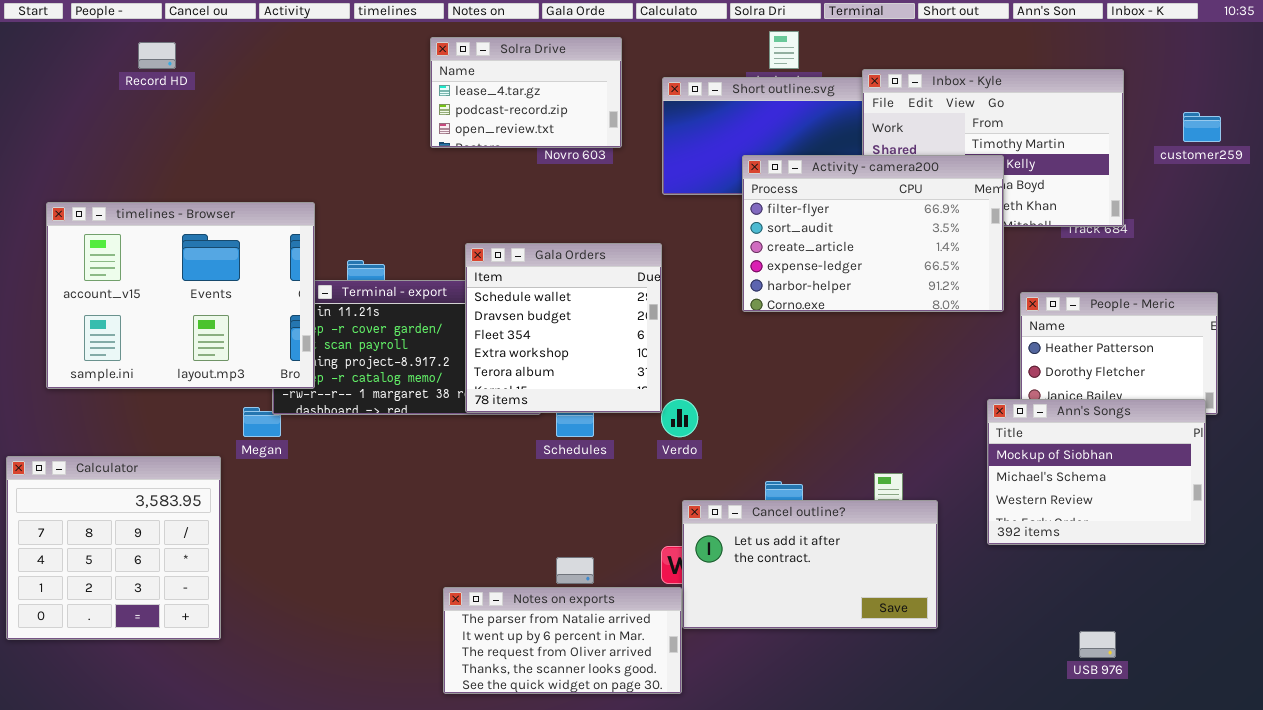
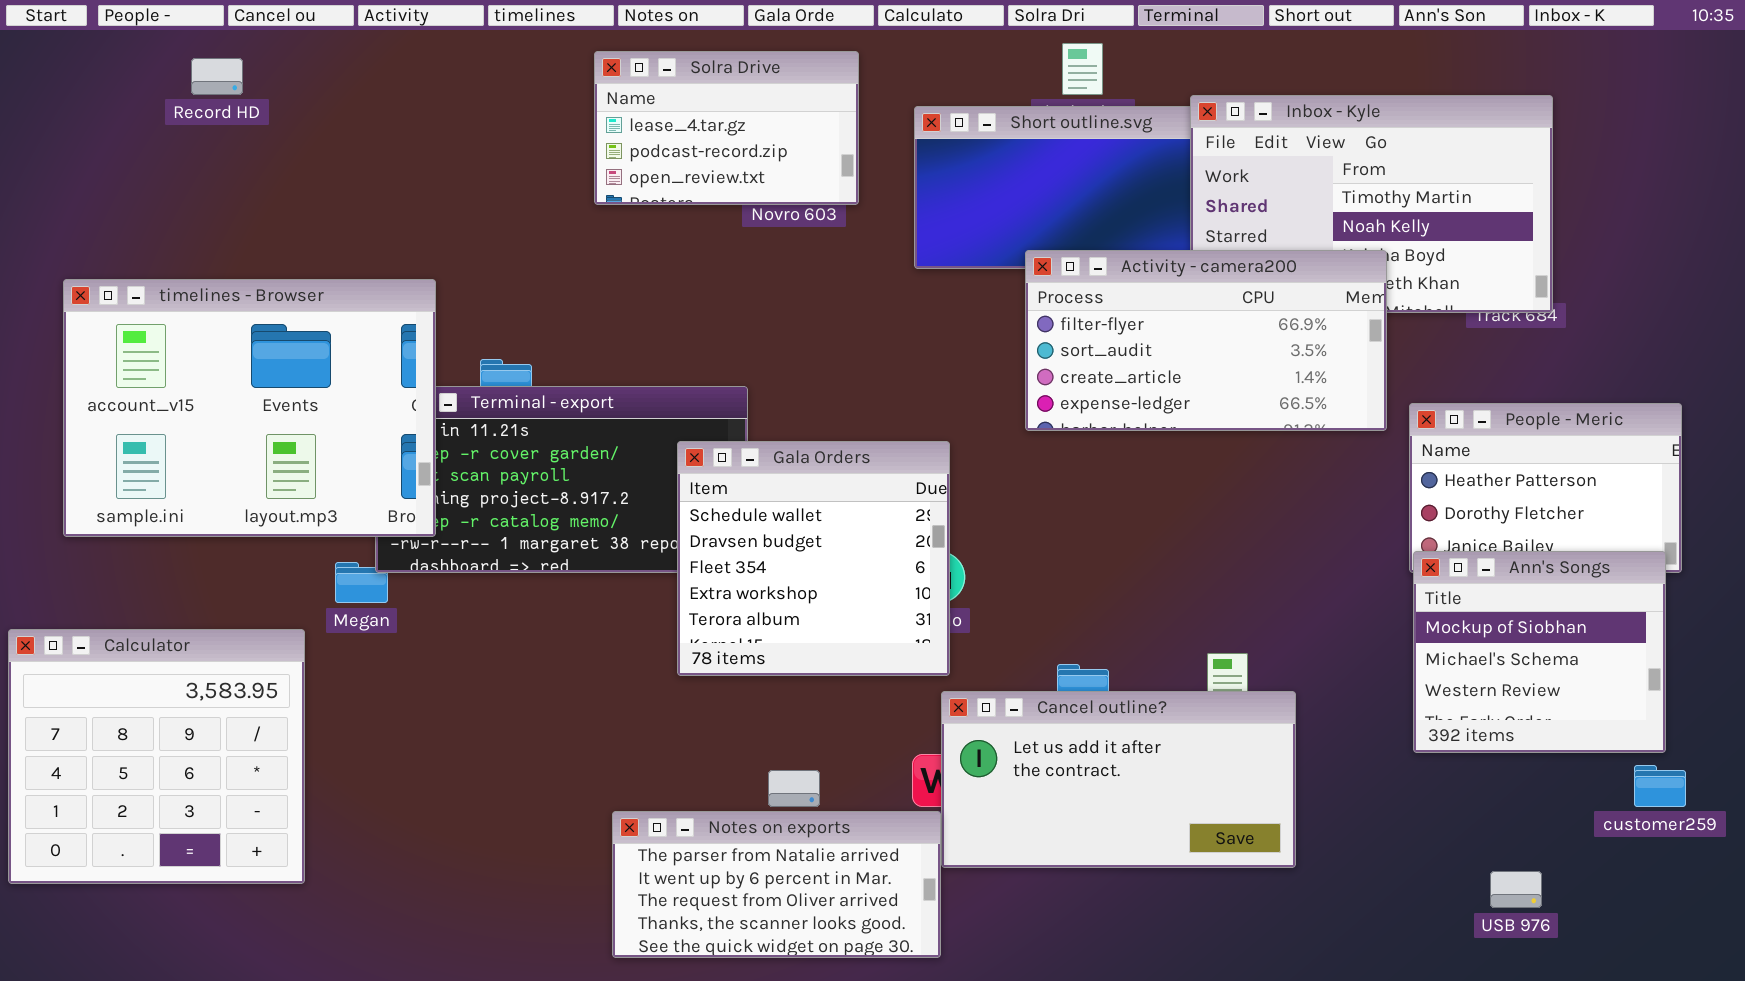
customer259: [1183,112,1221,142] -> [1634,765,1686,807], moved
Activity - camera200: [742,155,1004,312] -> [1025,250,1387,431], resized
Gala Orders: [465,243,662,413] -> [677,441,950,676], moved
Ann's Songs: [987,399,1206,545] -> [1413,551,1666,753], resized

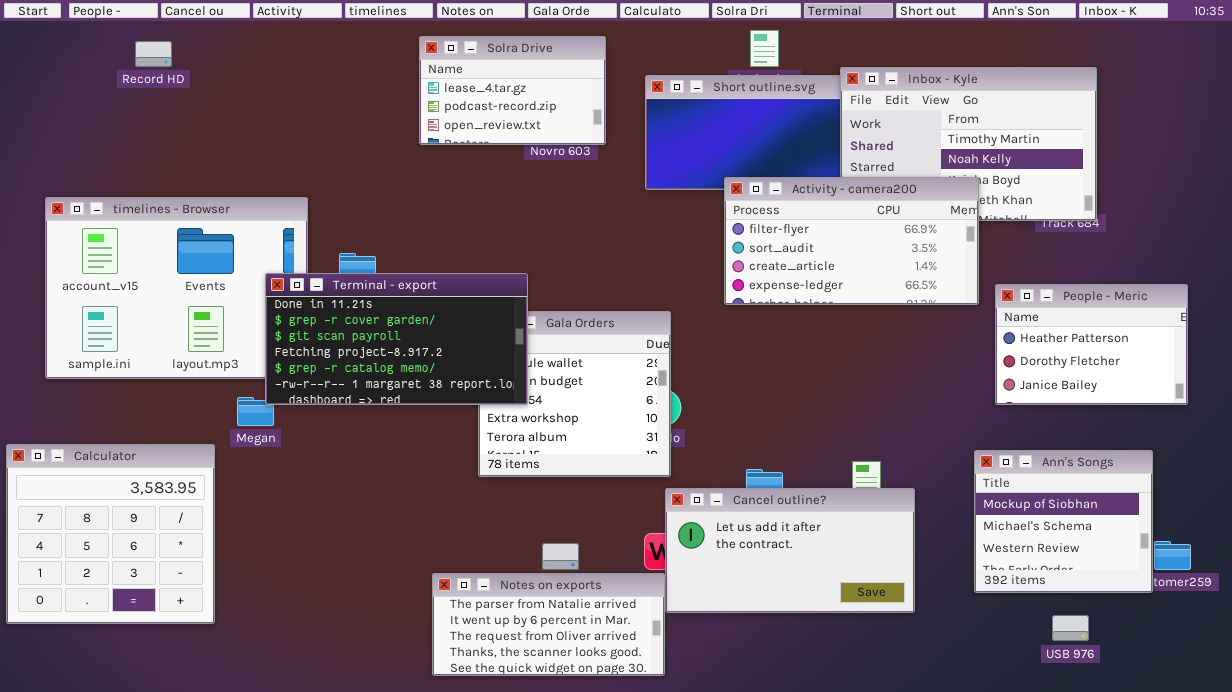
Terminal - export: [375,386,748,573] -> [265,273,528,405], raised
Ann's Songs: [1413,551,1666,753] -> [974,450,1153,593], moved

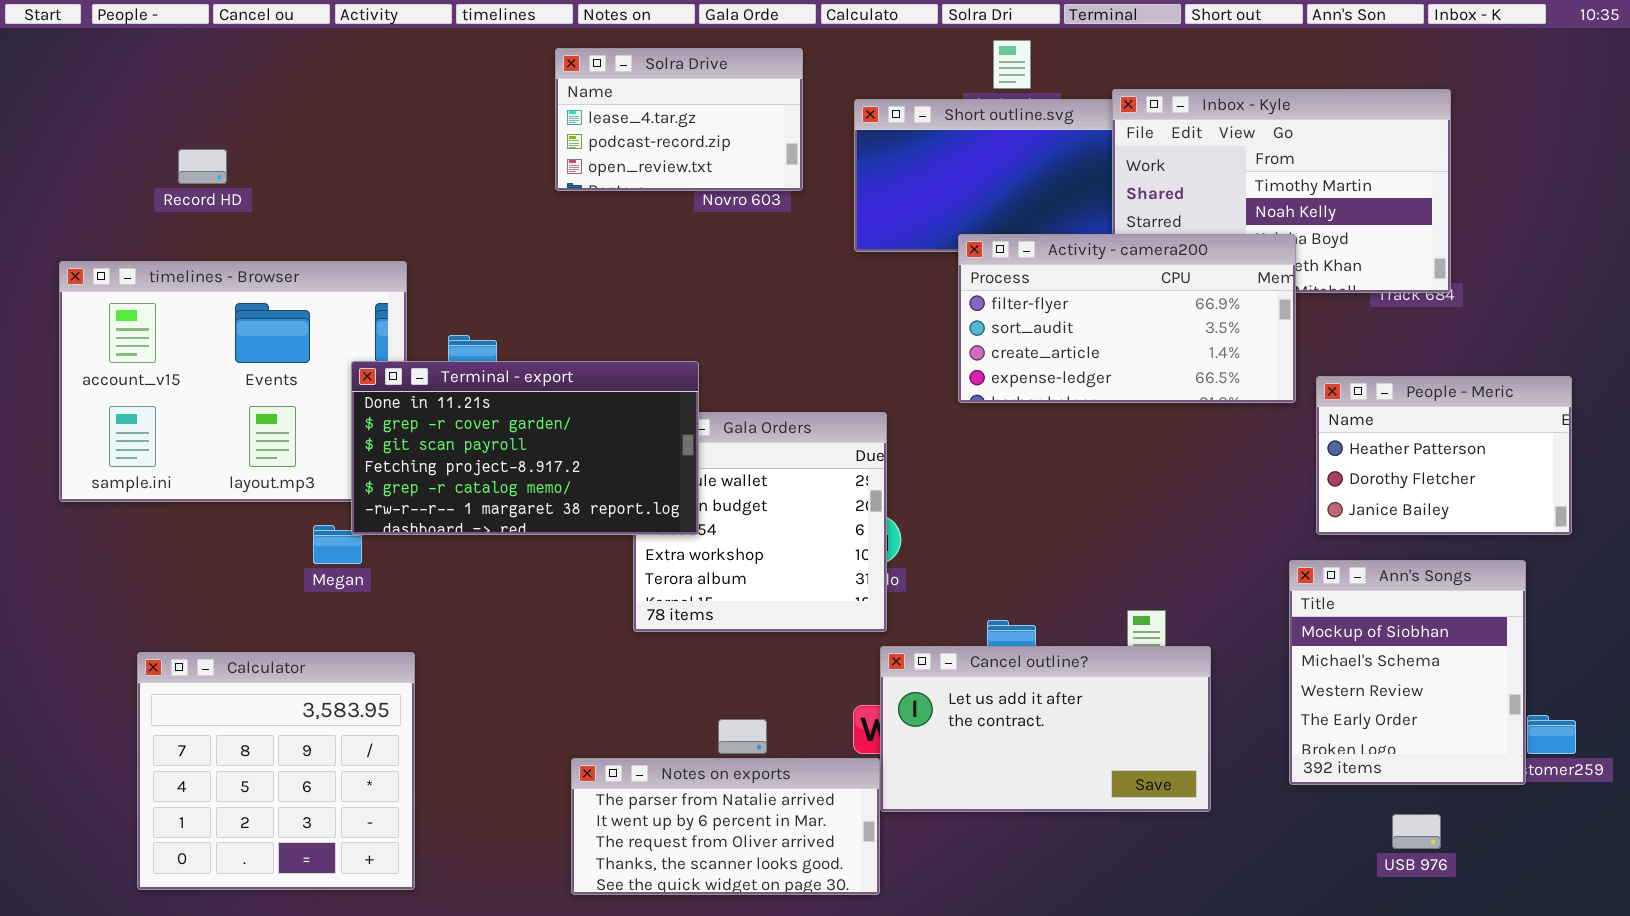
Record HD: [135,41,172,67] -> [178,149,227,184], moved
Calculator: [6,444,215,624] -> [137,652,415,890], moved
Ann's Songs: [974,450,1153,593] -> [1289,560,1526,785], resized

